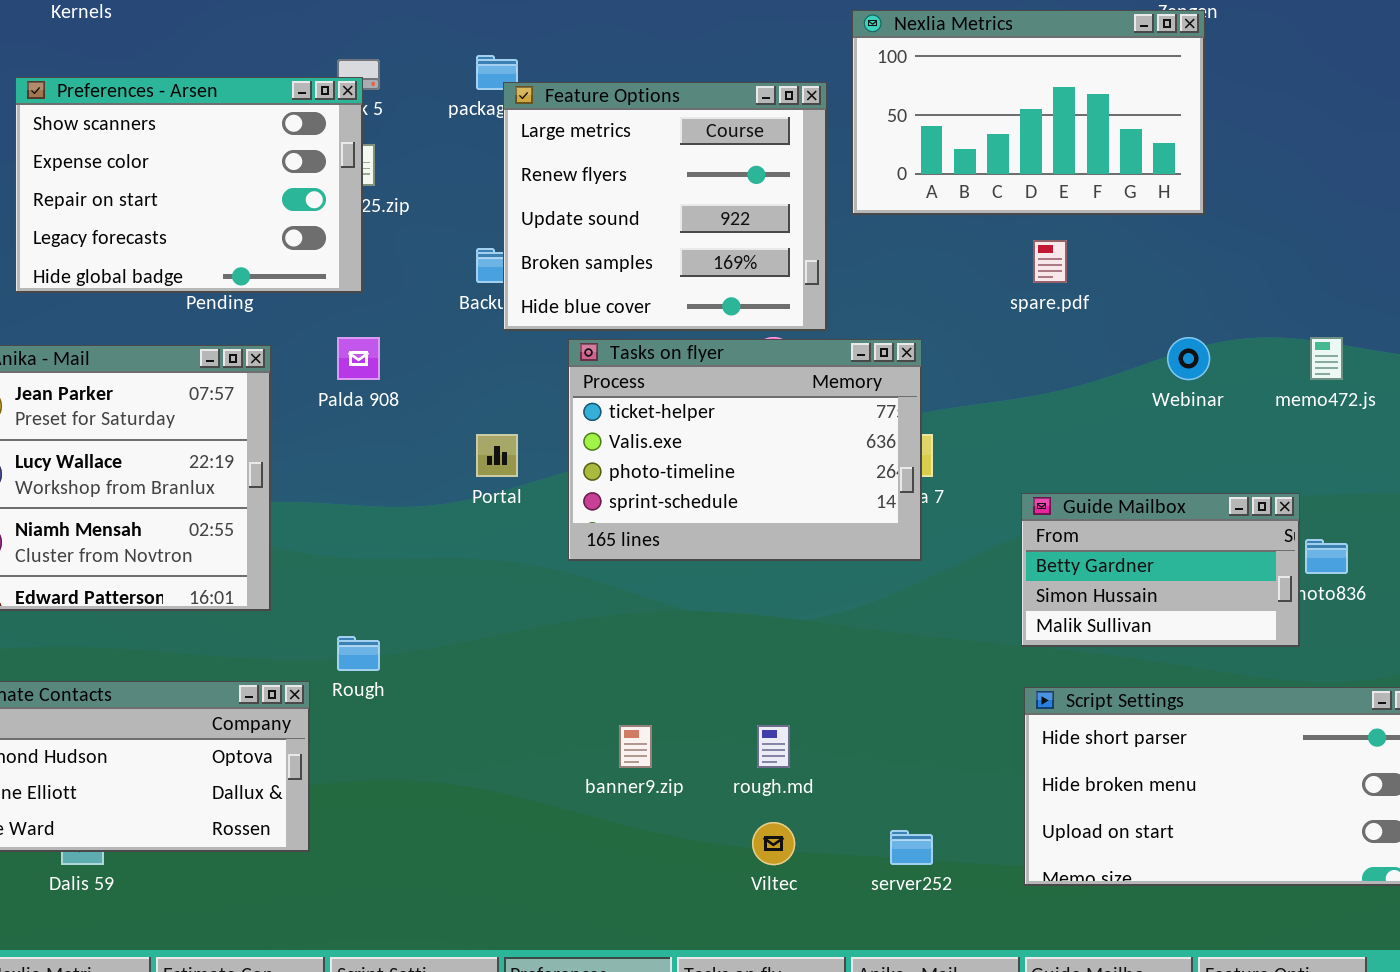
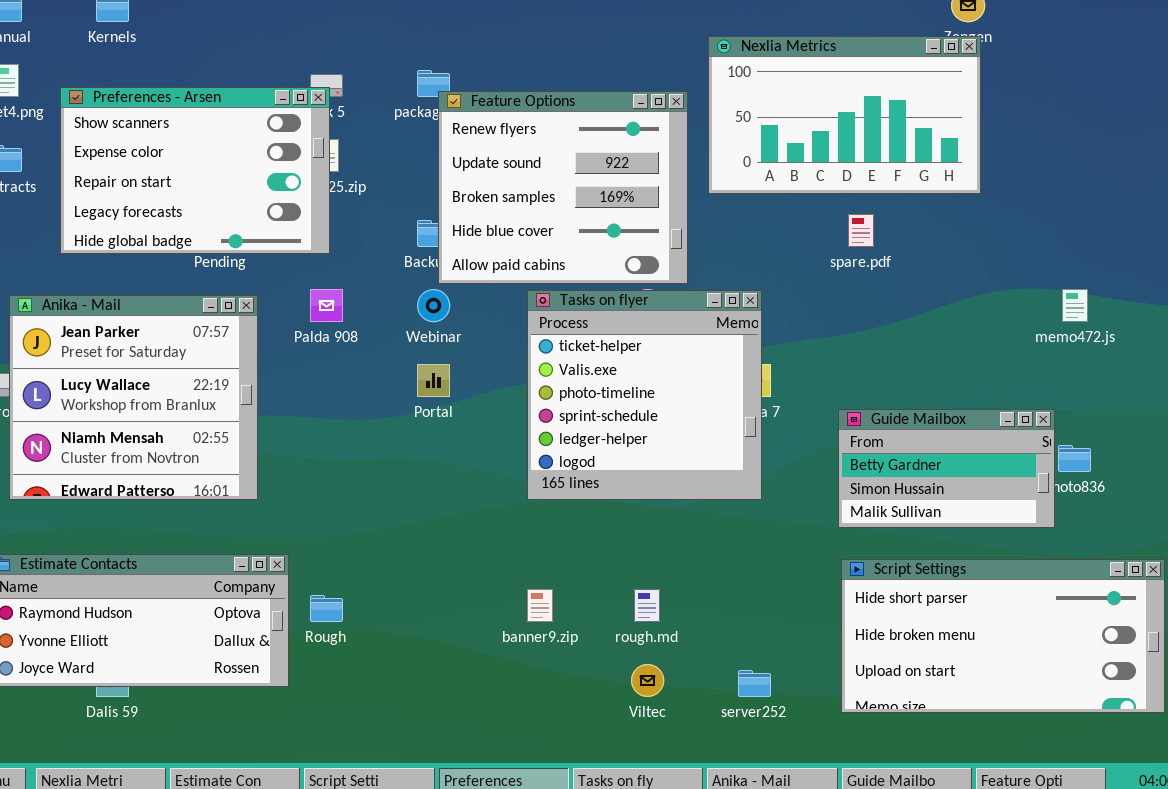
Feature Options: [503,82,827,331] -> [438,91,688,284], scrolled down 1 row
Webinar: [1167,337,1210,380] -> [417,289,450,322], moved
Tasks on flyer: [568,339,922,561] -> [527,290,762,500], resized
Rough: [337,636,380,671] -> [310,595,343,622], moved

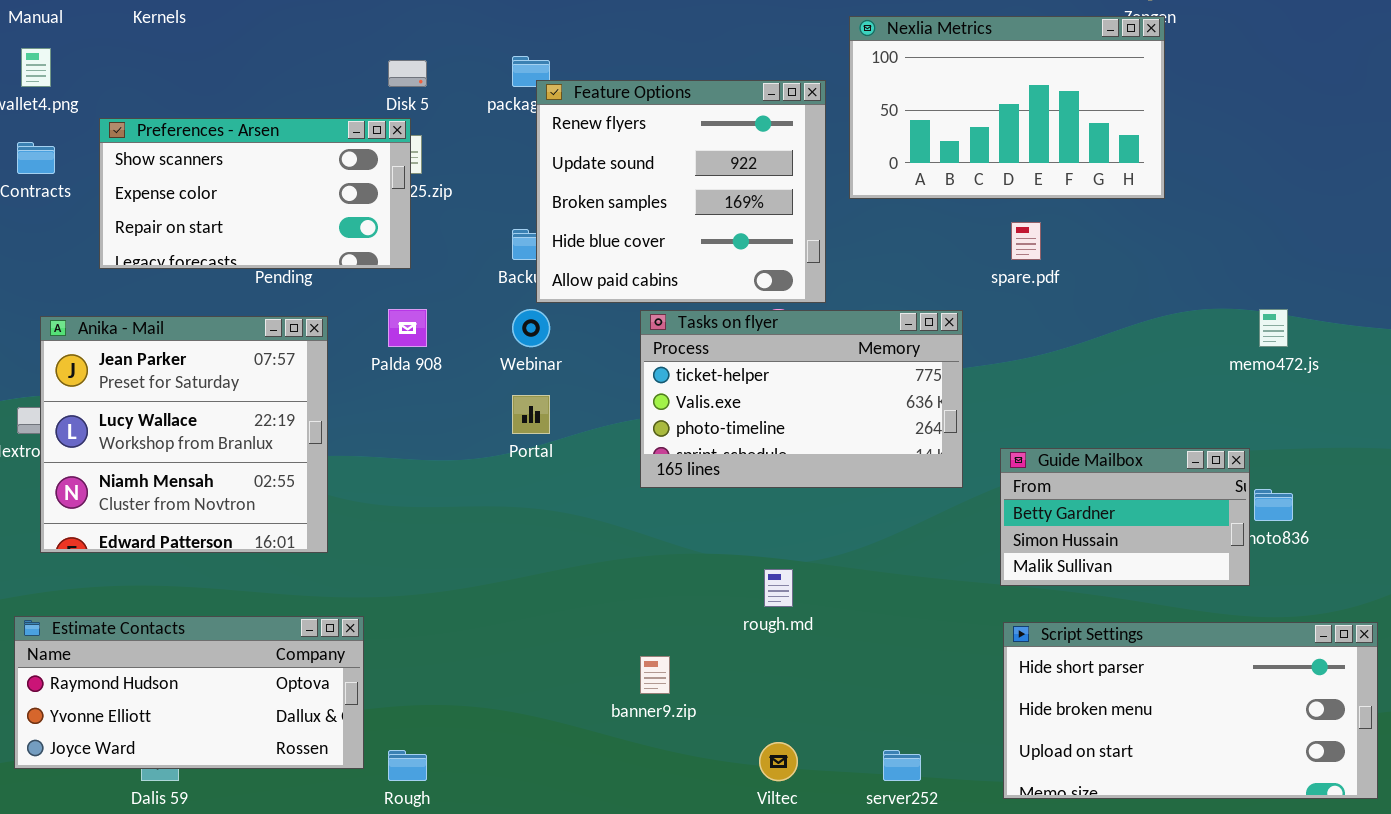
Preferences - Arsen: [60,87,330,254] -> [99,118,411,269], resized
Tasks on flyer: [527,290,762,500] -> [640,310,963,488], resized
rough.md: [634,589,660,622] -> [764,569,793,607], moved
Rough: [310,595,343,622] -> [388,750,427,781], moved

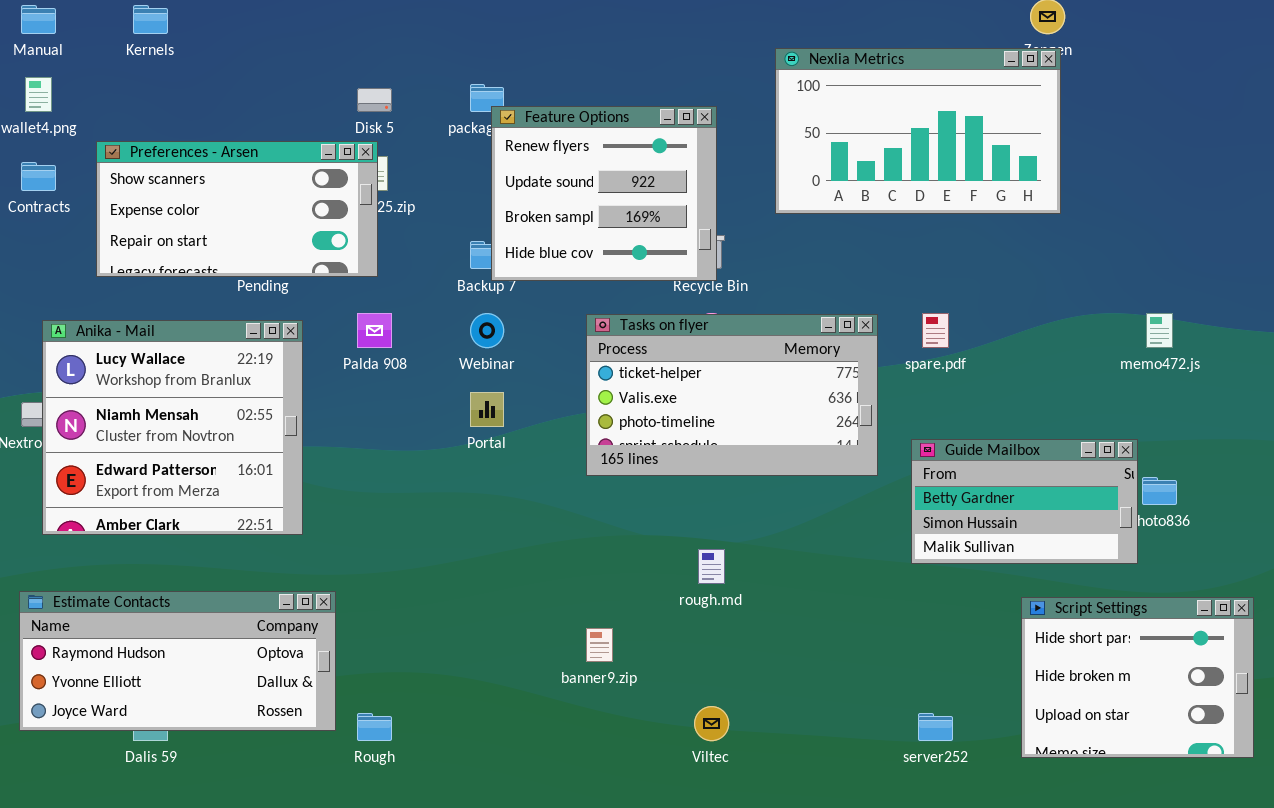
Feature Options: [536,80,826,303] -> [491,106,717,281], resized
spare.pdf: [1011,222,1041,260] -> [922,313,949,348], moved
Anika - Mail: [40,316,328,553] -> [42,320,303,535], scrolled down 1 row
Script Settings: [1003,622,1378,799] -> [1021,597,1254,758], resized
server252: [883,750,921,781] -> [918,713,953,741], moved

